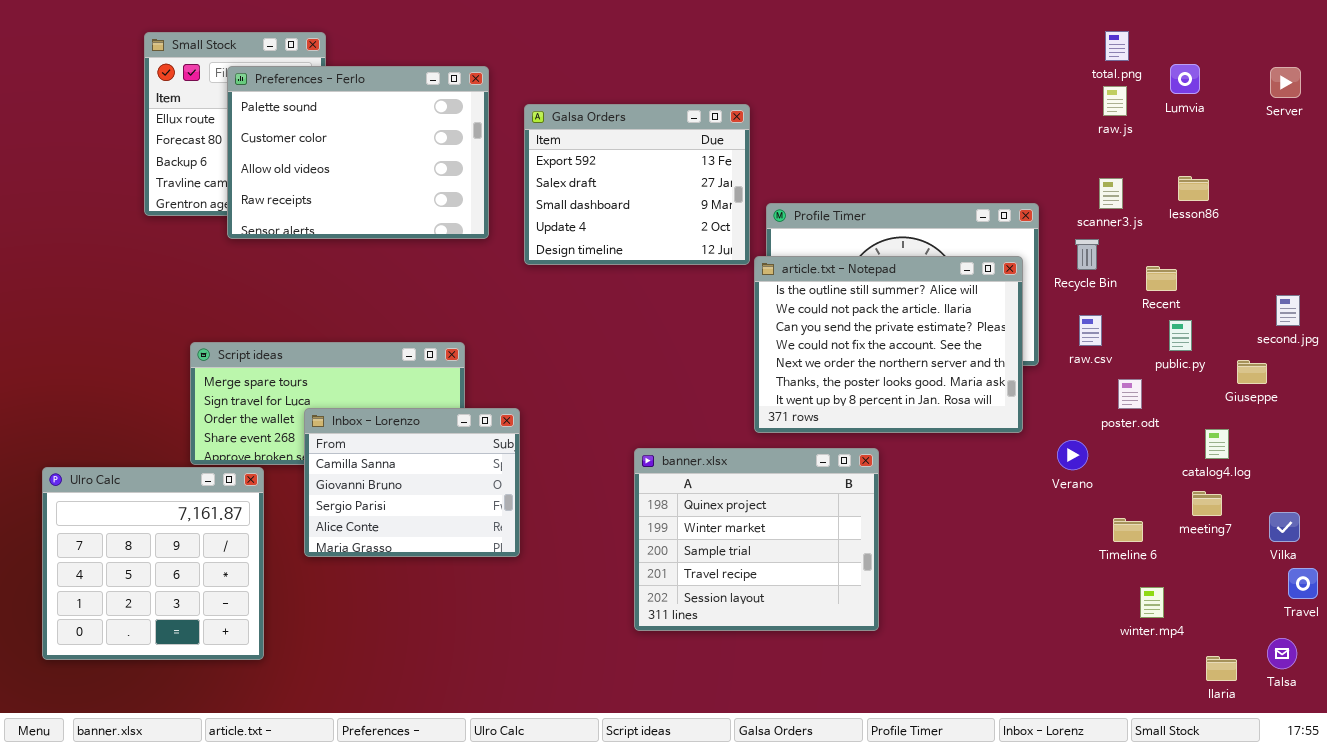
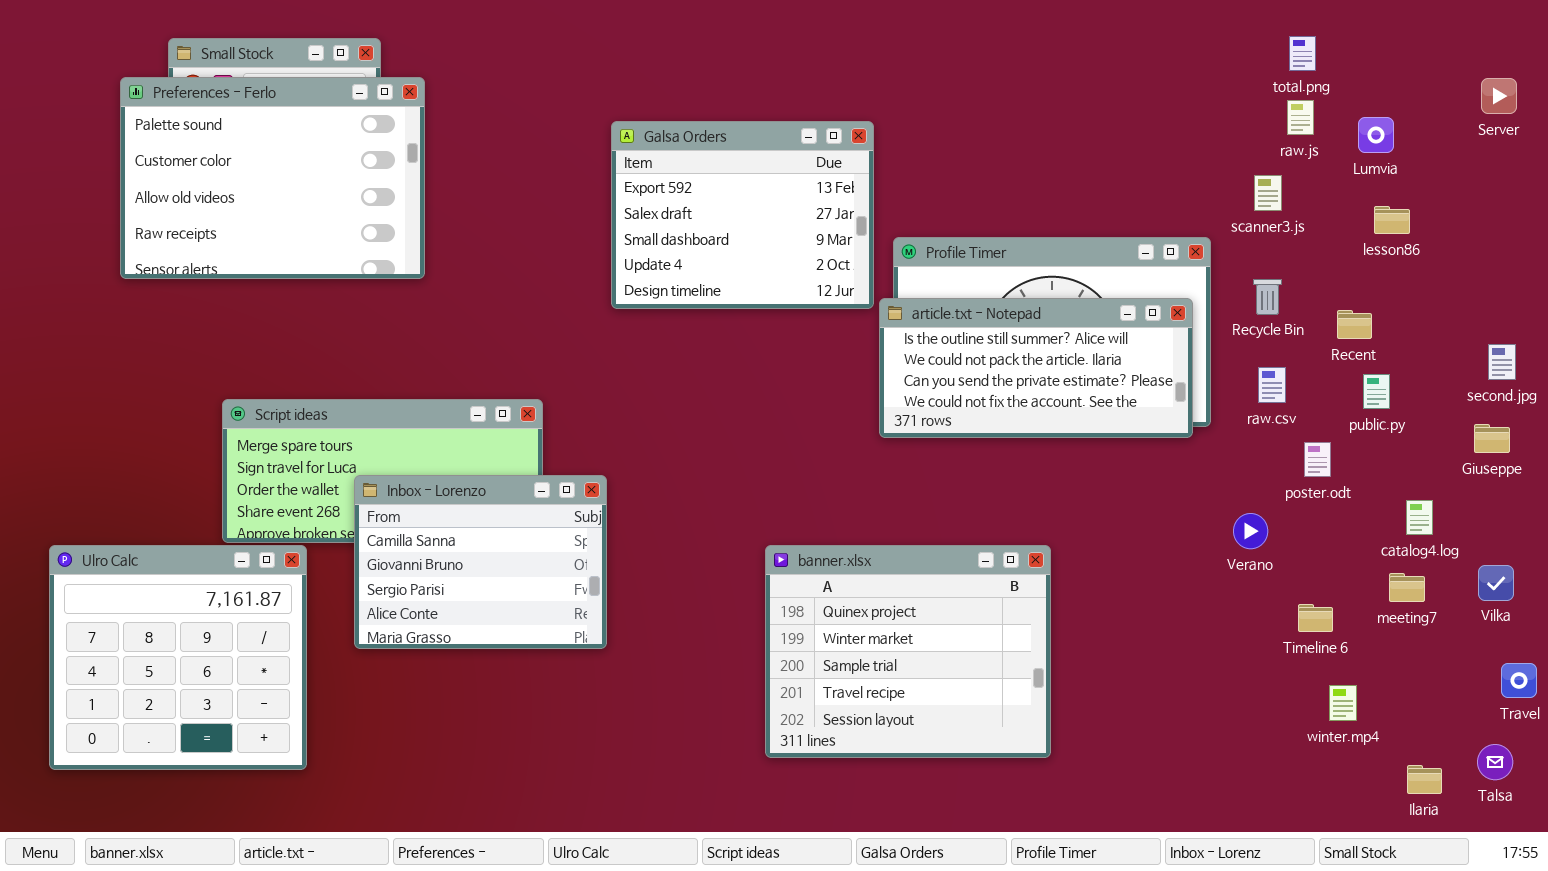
Lumvia: [1170,64,1200,94] -> [1358,117,1394,153], moved
Preferences - Ferlo: [227,66,489,239] -> [120,77,425,279], moved
scanner3.js: [1099,178,1123,209] -> [1254,175,1282,211], moved
article.txt - Notepad: [754,256,1023,433] -> [879,298,1193,438], resized
Giuseppe: [1237,360,1267,384] -> [1474,424,1510,453], moved
banner.xlsx: [634,448,879,631] -> [765,545,1051,758], moved
Vilka: [1269,512,1300,542] -> [1478,565,1514,601], moved

